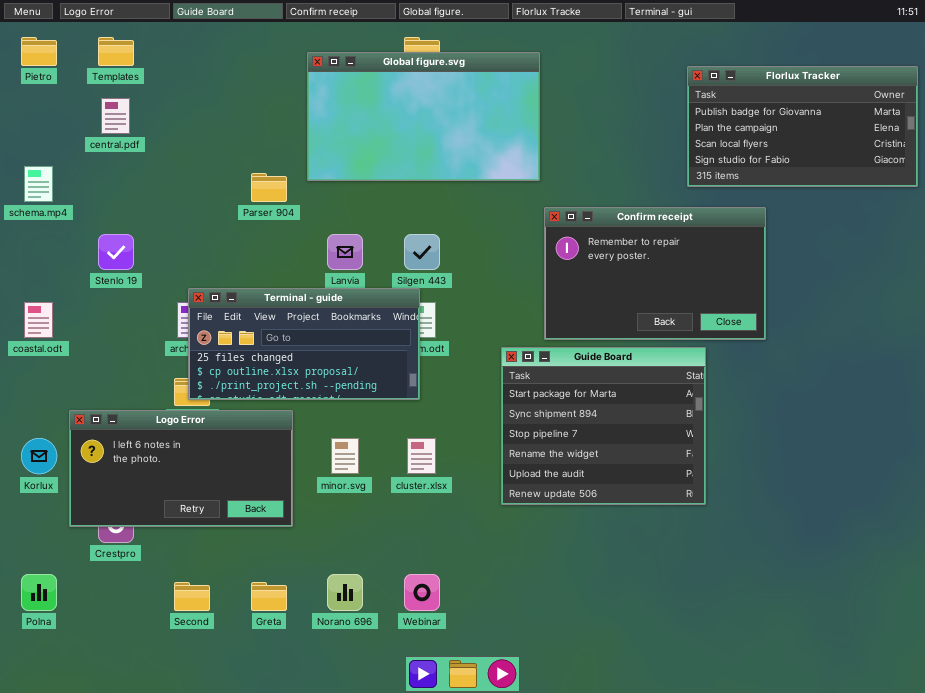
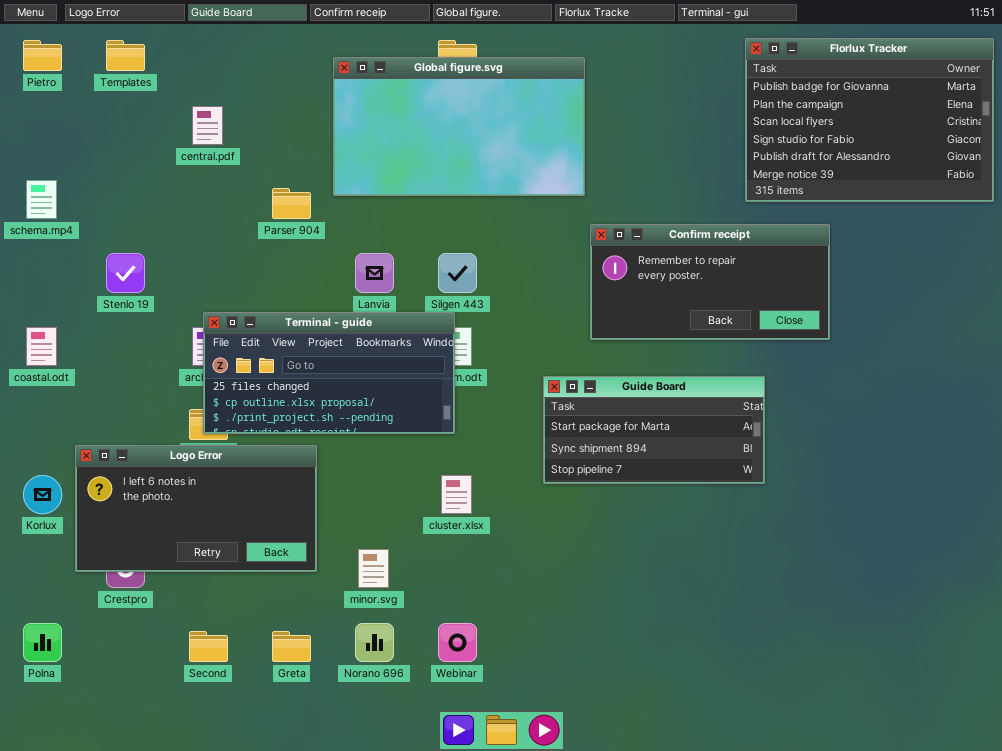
Florlux Tracker: [687,66,918,187] -> [745,38,994,202], resized
central.pdf: [101,98,130,134] -> [192,106,223,145], moved
Confirm receipt: [544,207,766,340] -> [590,224,830,340], resized
Guide Board: [501,347,706,505] -> [543,376,765,484], resized
minor.svg: [331,438,359,474] -> [358,549,389,588], moved

